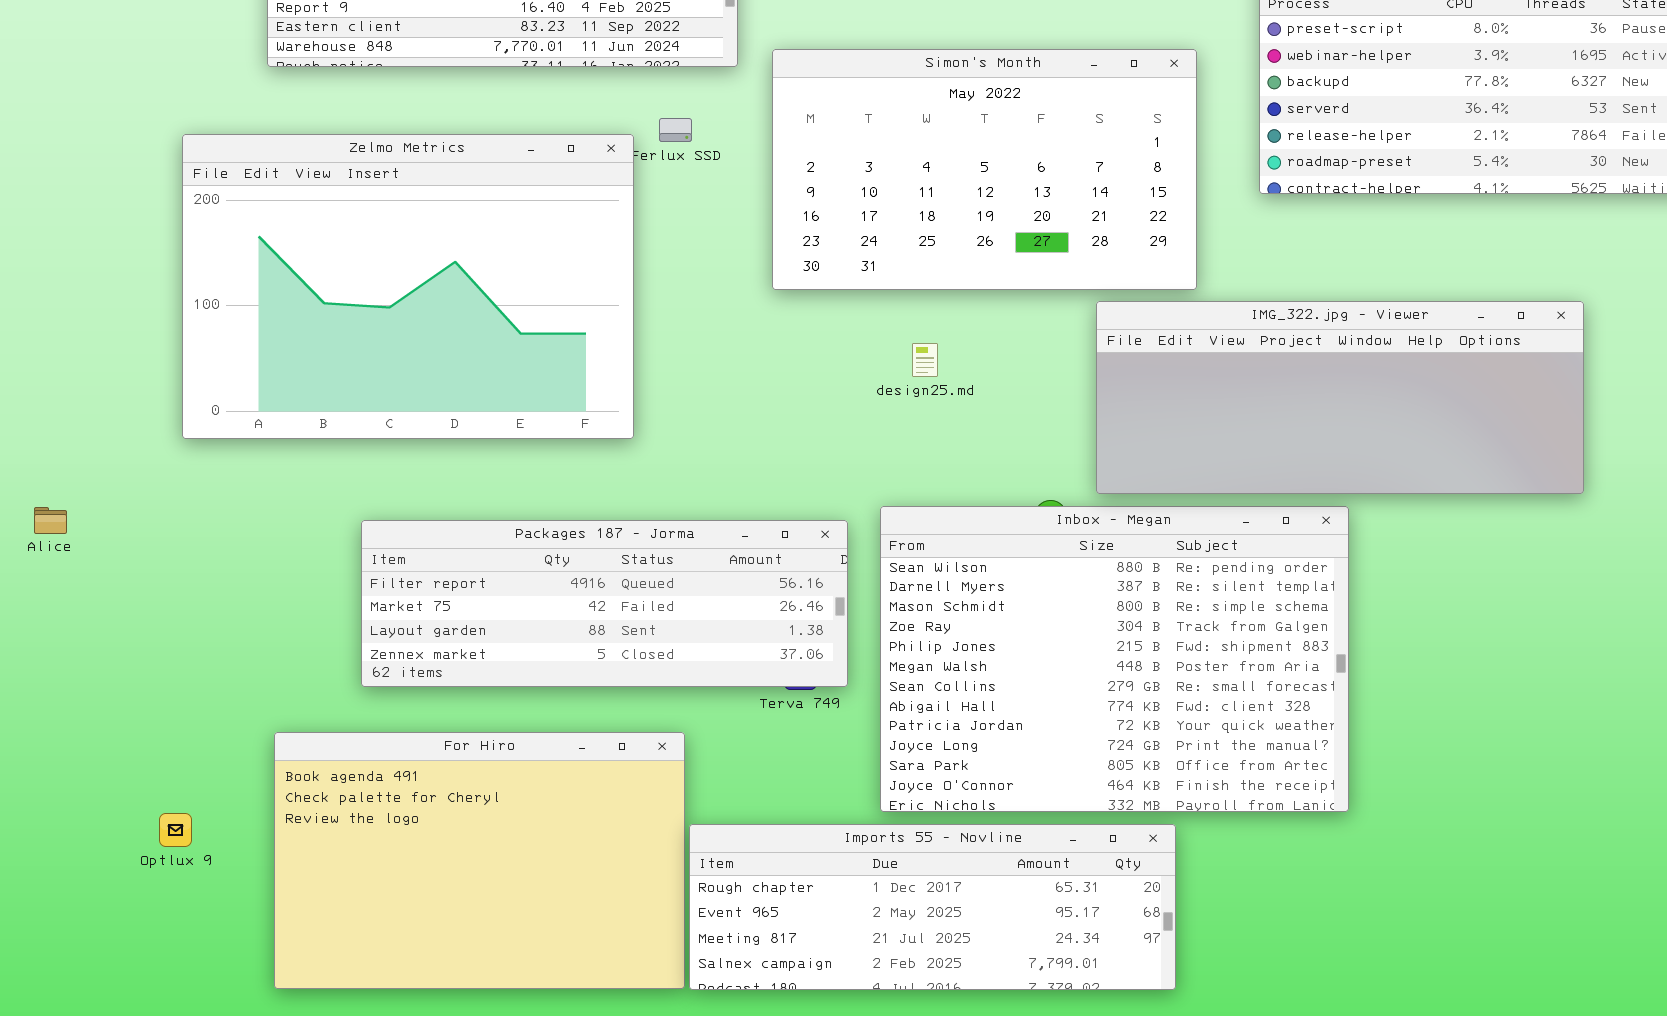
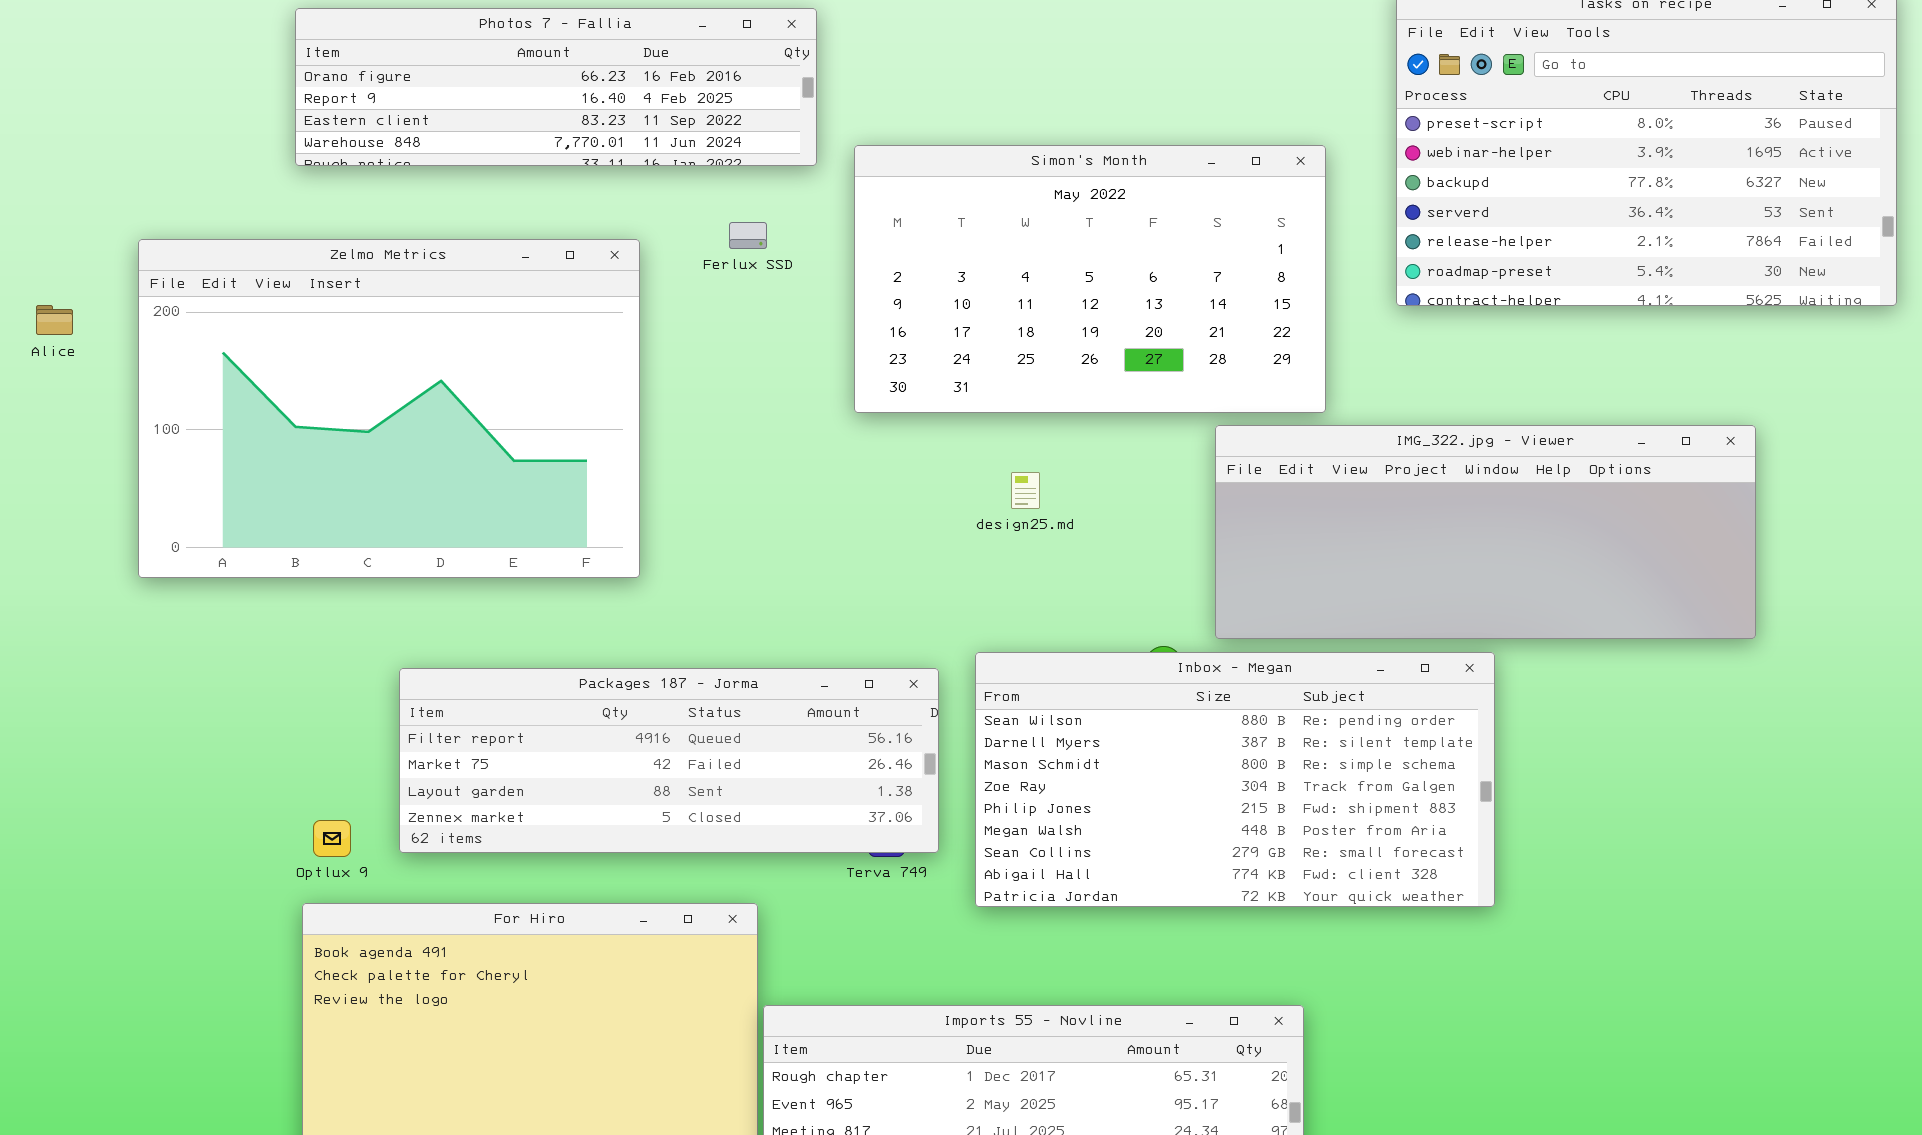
Zelmo Metrics: [182,134,634,439] -> [138,239,640,578], moved
Inbox - Megan: [880,506,1349,812] -> [975,652,1495,907], resized
Alice: [34,507,67,534] -> [36,305,73,335], moved
Optlux 9: [159,813,192,847] -> [313,820,351,857], moved

